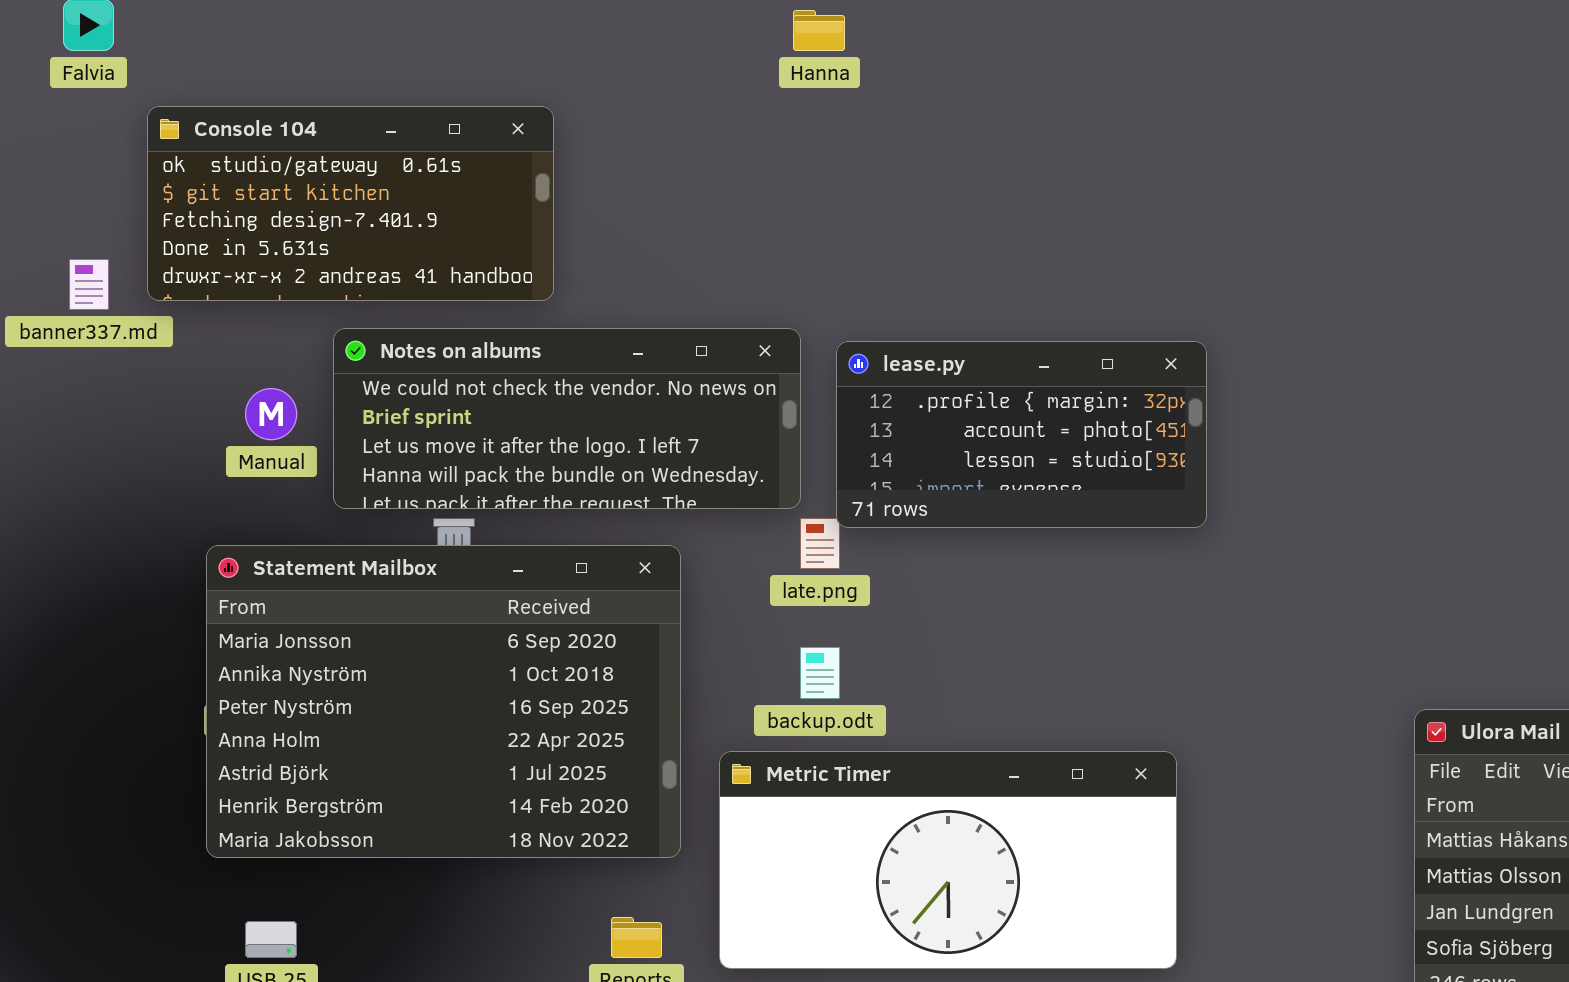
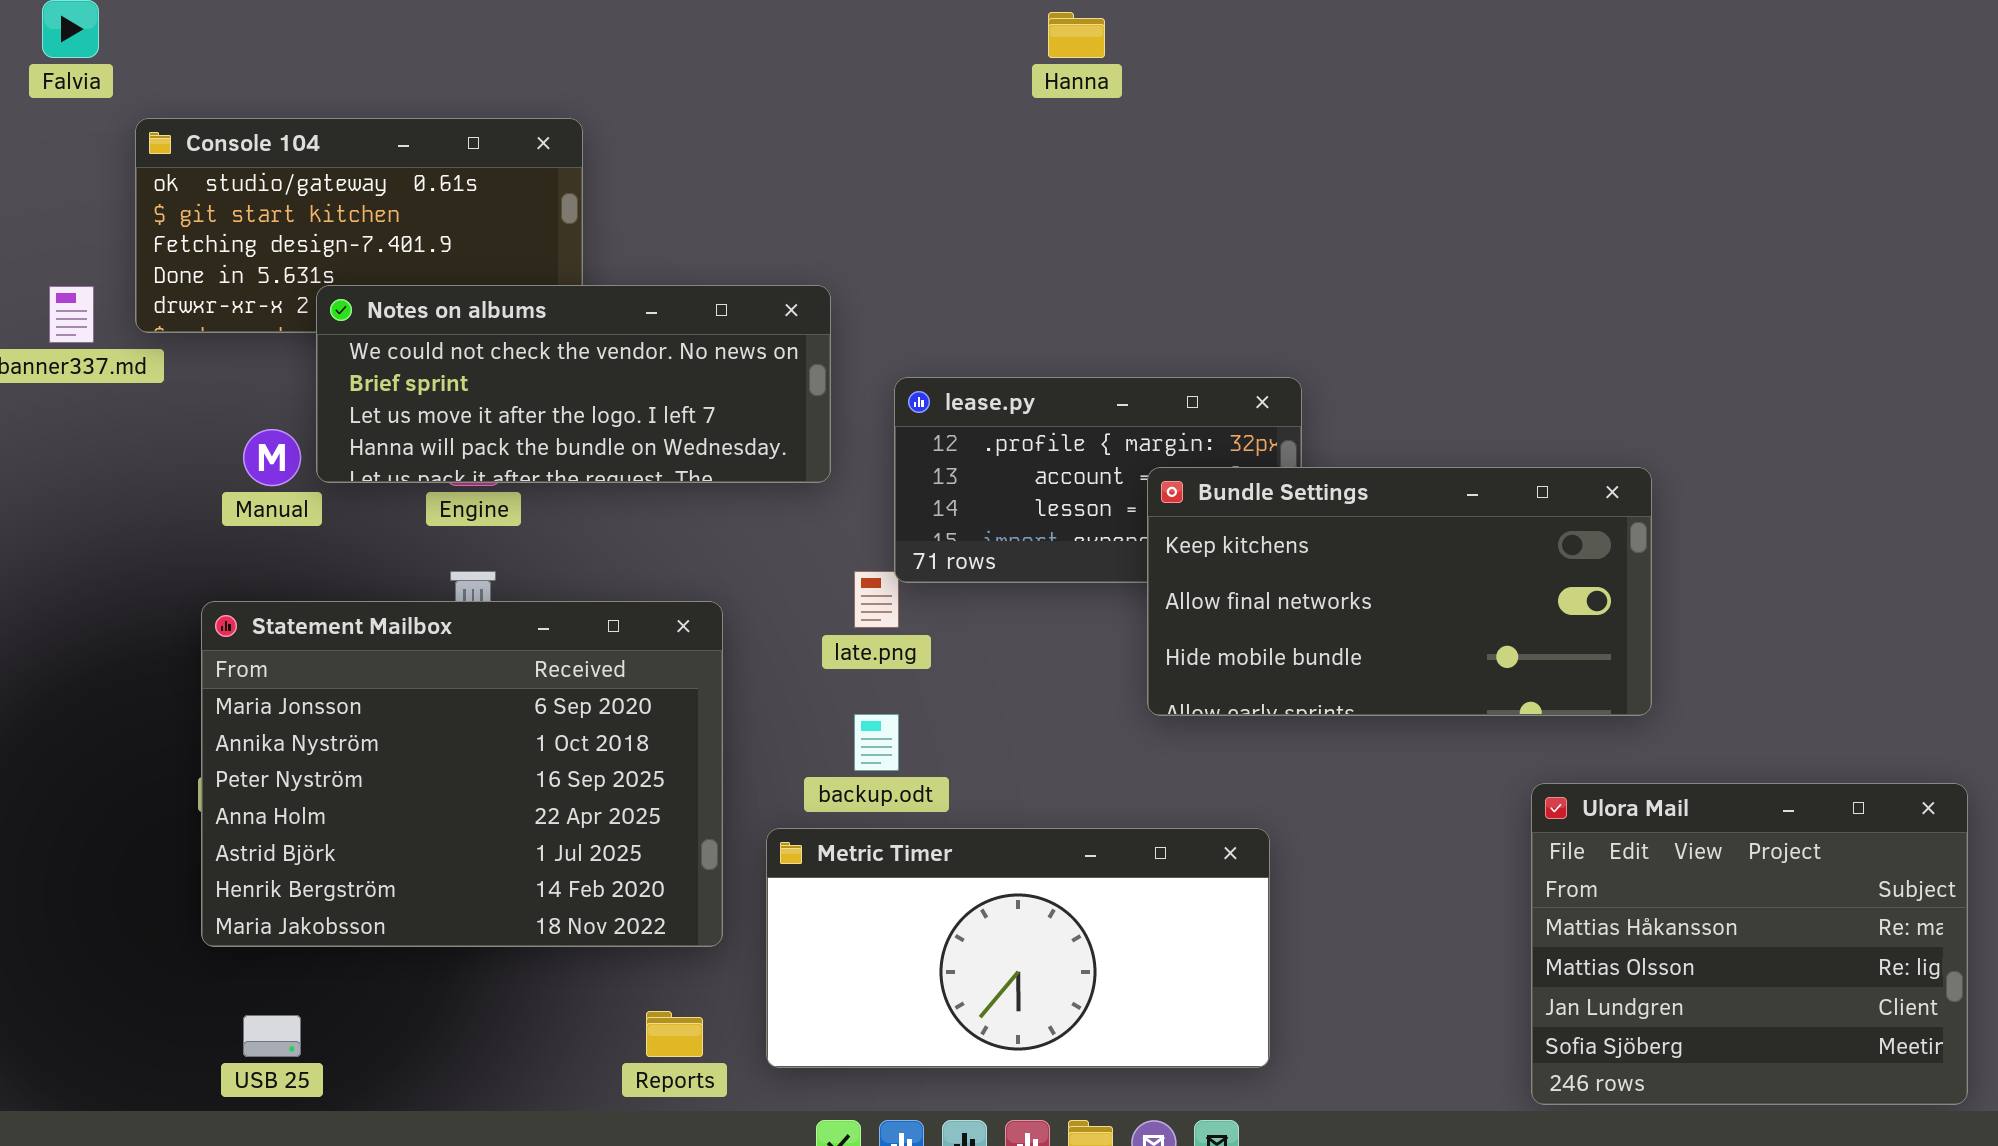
Hanna: [793,10,845,51] -> [1048,12,1105,58], moved
Notes on albums: [333,328,801,509] -> [316,285,831,483], moved
Bundle Settings: none -> [1147,467,1652,716], opened

